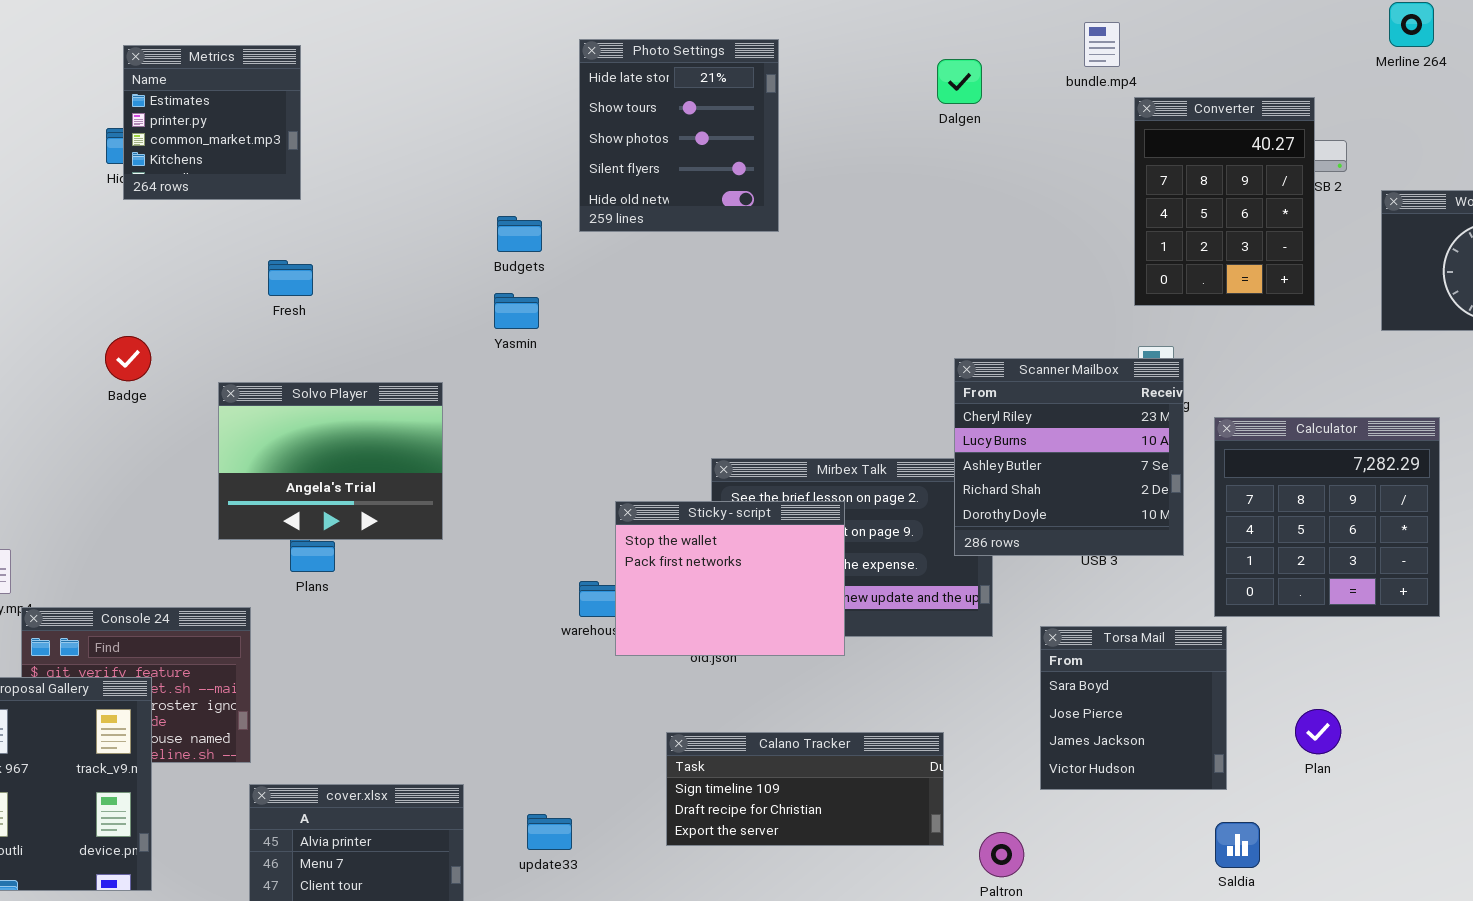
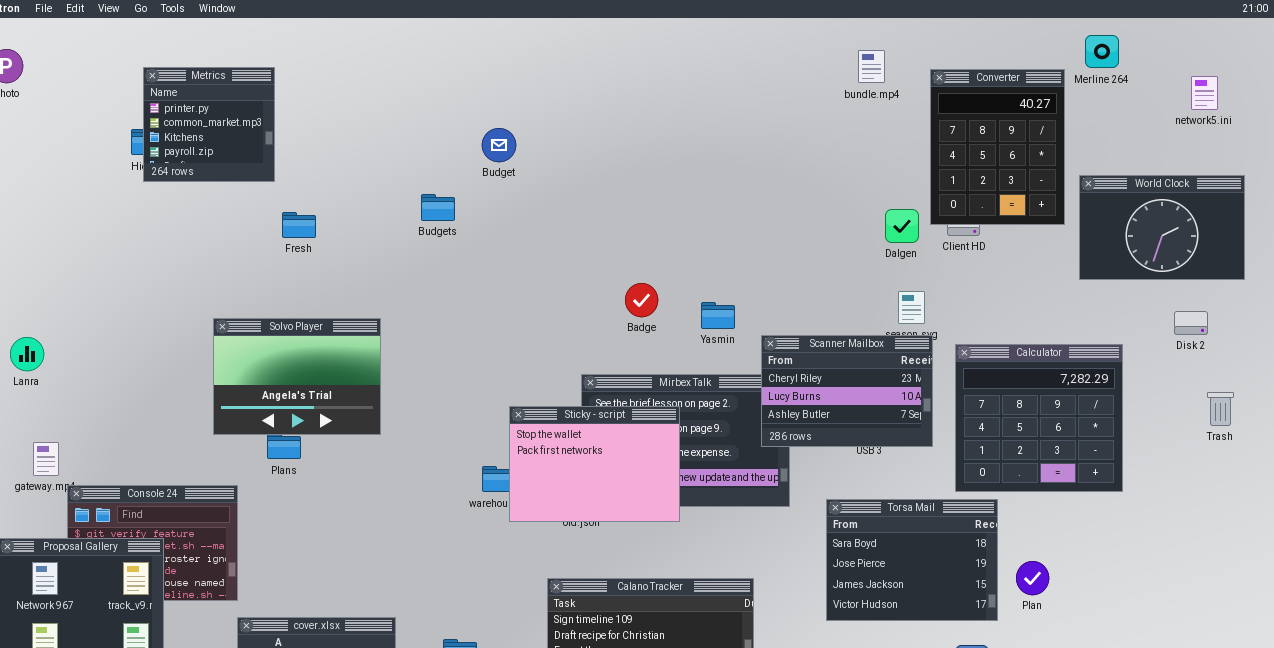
Photo Settings: [579,39,779,232] -> none, closed
Metrics: [123,45,301,200] -> [143,67,275,182], scrolled down 1 row
Dalgen: [937,59,982,104] -> [885,209,919,243], moved
Converter: [1134,97,1315,306] -> [930,69,1065,225], moved
Fresh: [268,260,313,296] -> [282,212,316,238], moved
Yasmin: [494,293,539,329] -> [701,302,735,329], moved
Badge: [105,336,151,381] -> [625,283,658,317], moved
Scanner Mailbox: [954,358,1184,556] -> [761,335,933,447], resized
Torsa Mail: [1040,626,1227,790] -> [826,499,998,621], resized

